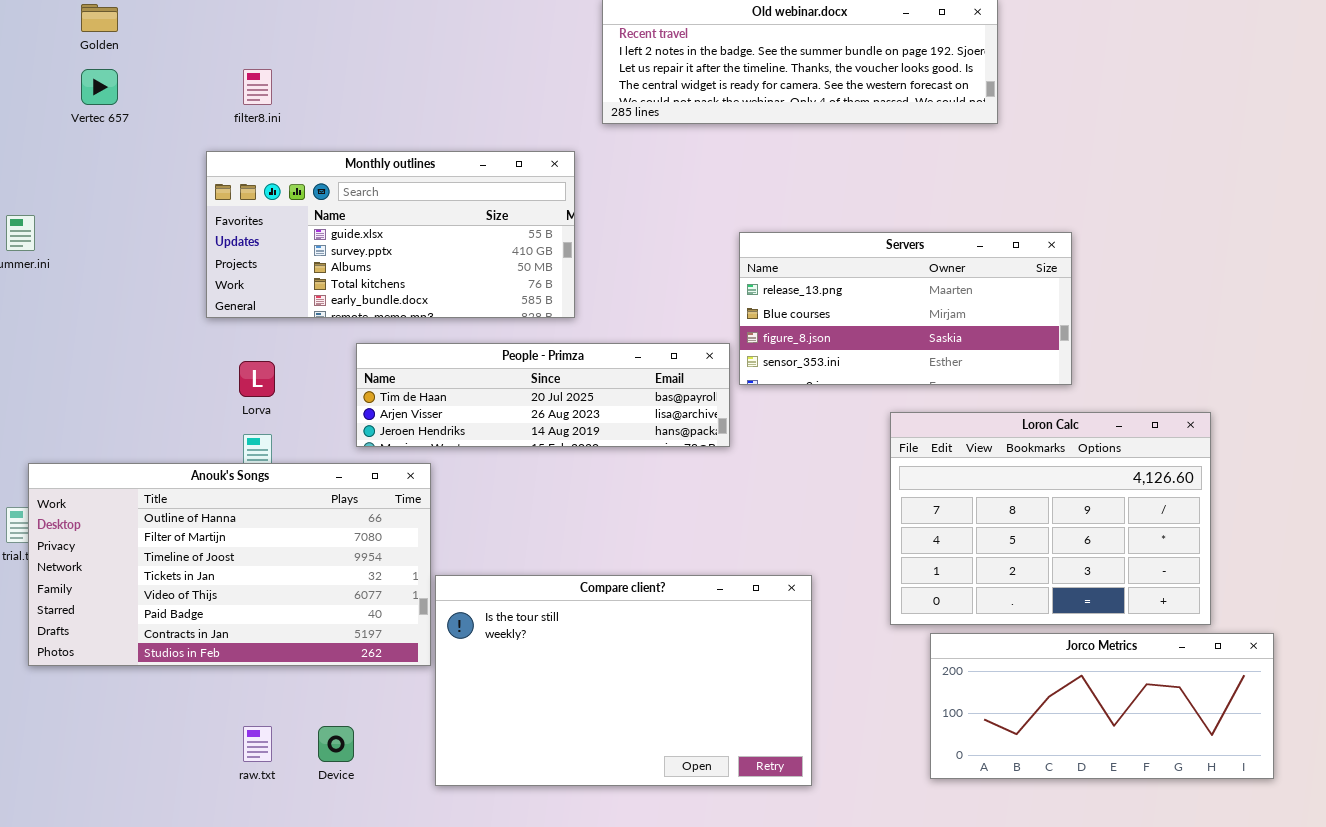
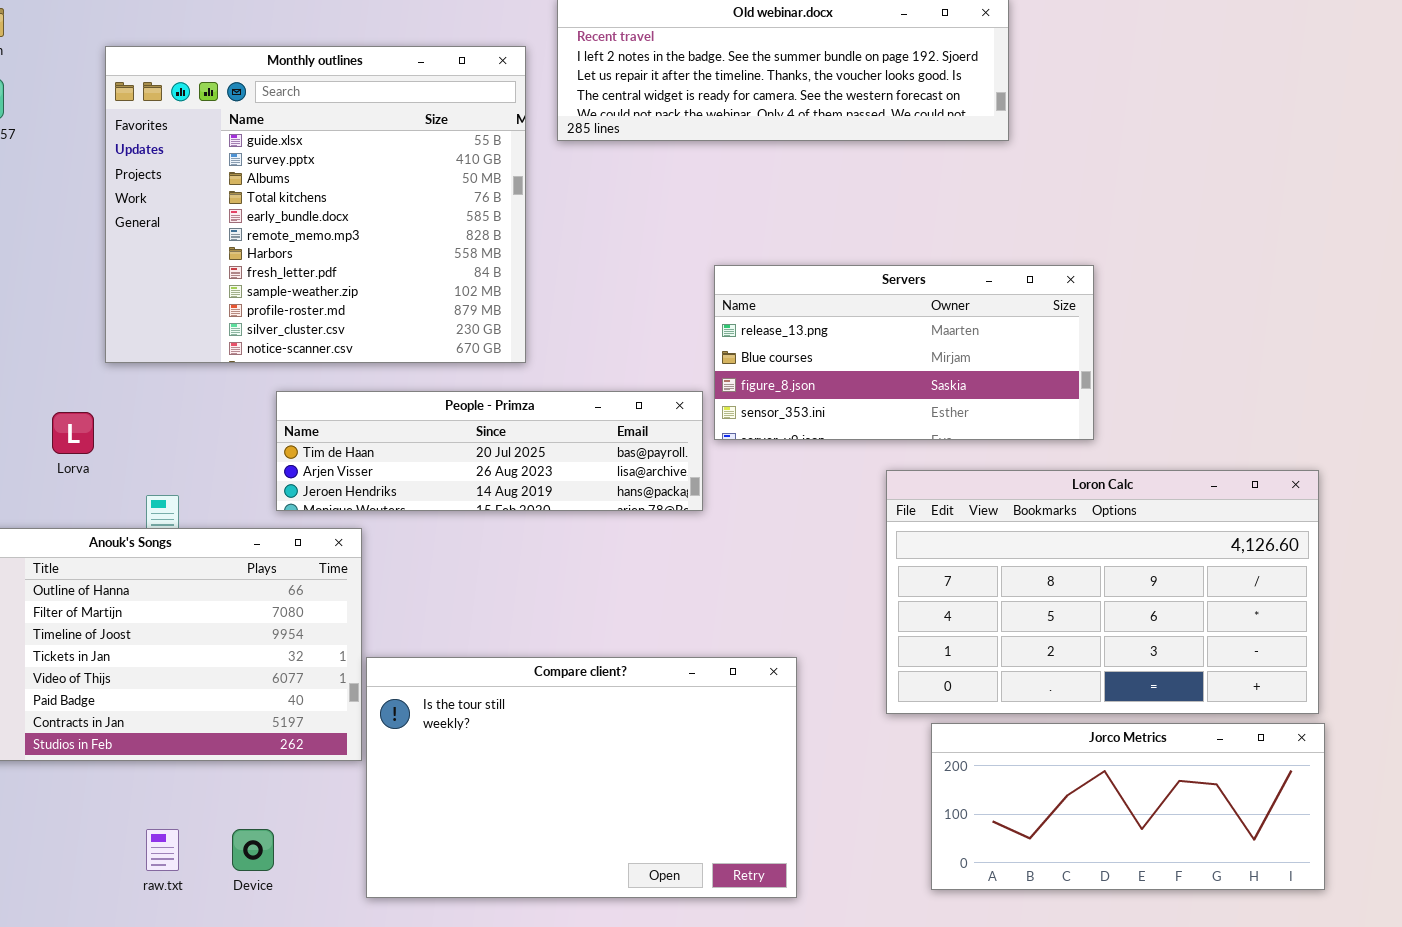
Monthly outlines: [206,151,575,318] -> [105,46,526,363], resized
Lorva: [239,361,275,397] -> [52,412,94,454], moved
Loron Calc: [890,412,1211,625] -> [886,470,1319,714], resized

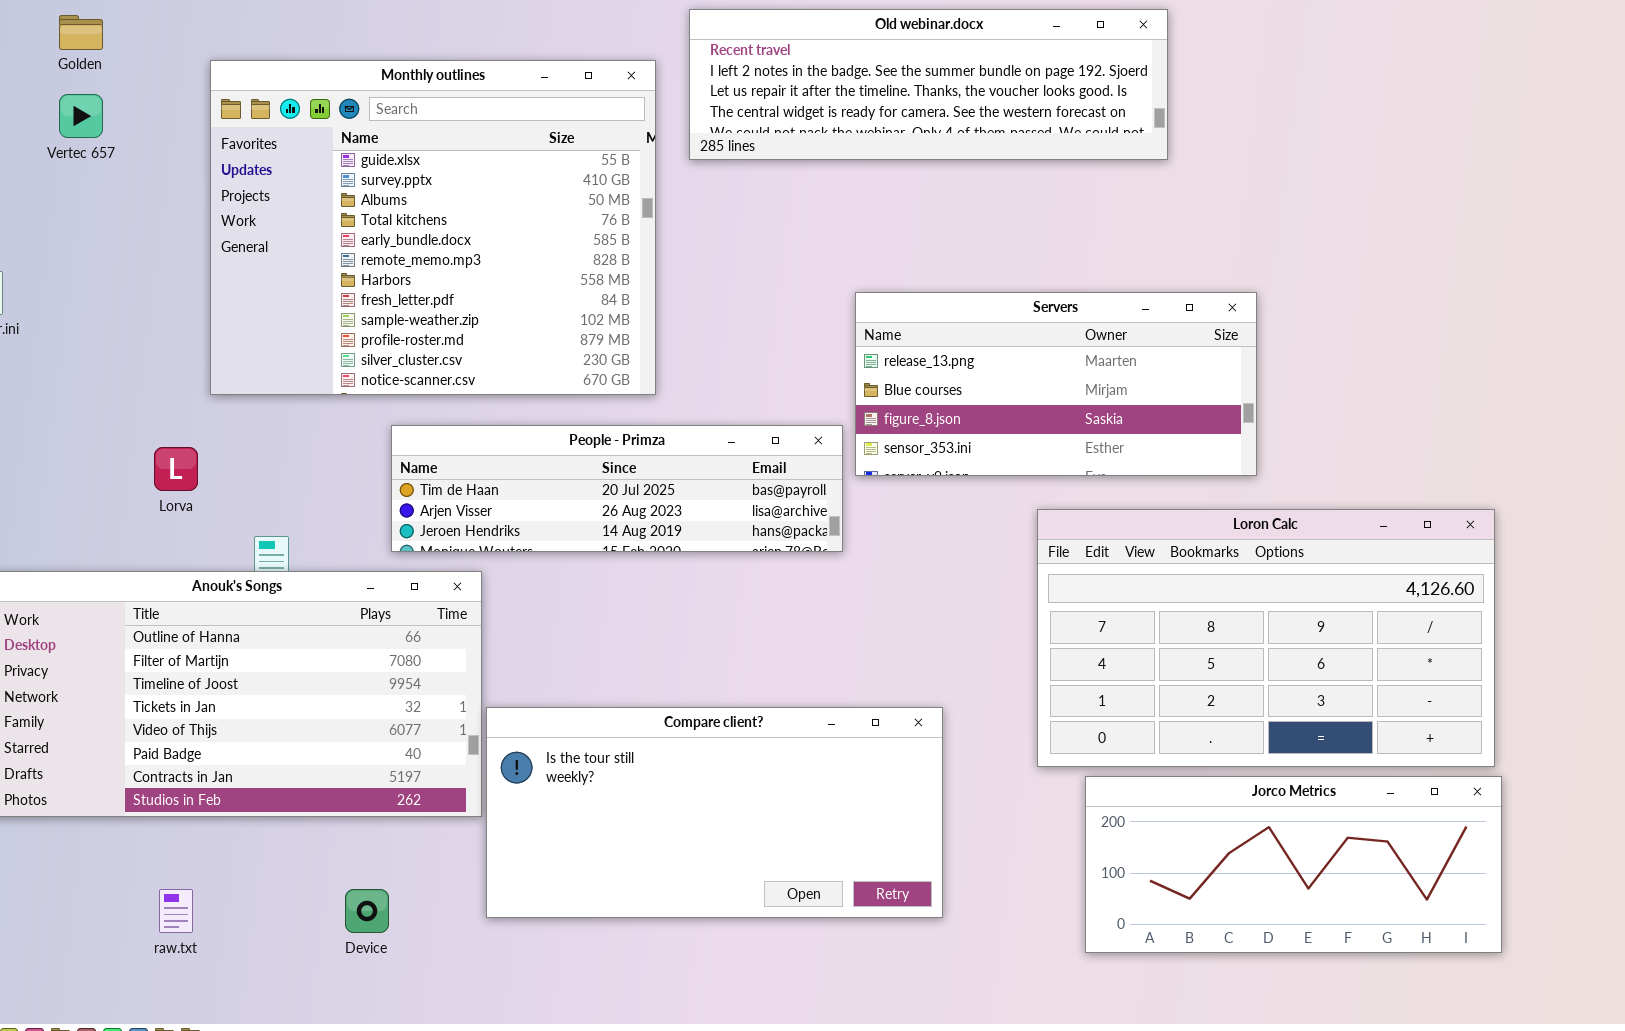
Compare client?: [366,657,797,898] -> [486,707,943,918], resized
raw.txt: [146,829,179,871] -> [159,889,193,933], moved

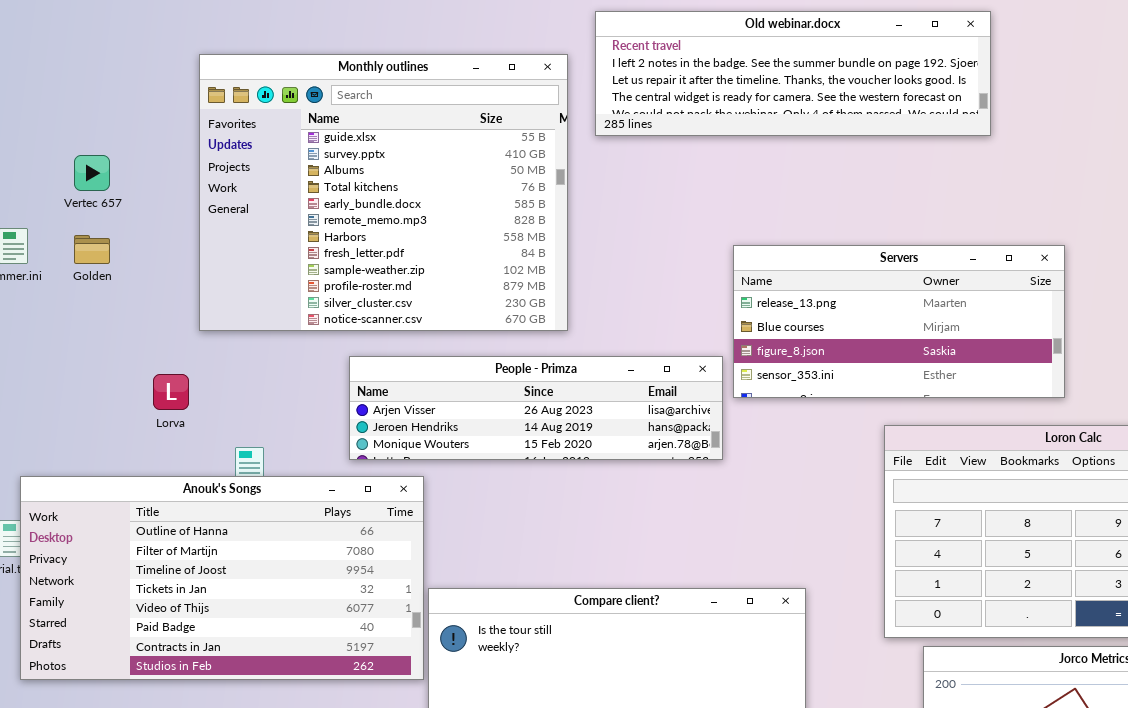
Golden: [59,15,103,50] -> [74,235,110,264], moved
Vertec 657: [59,94,103,138] -> [74,155,110,191], moved
People - Primza: [391,425,843,552] -> [349,356,723,460], scrolled down 1 row

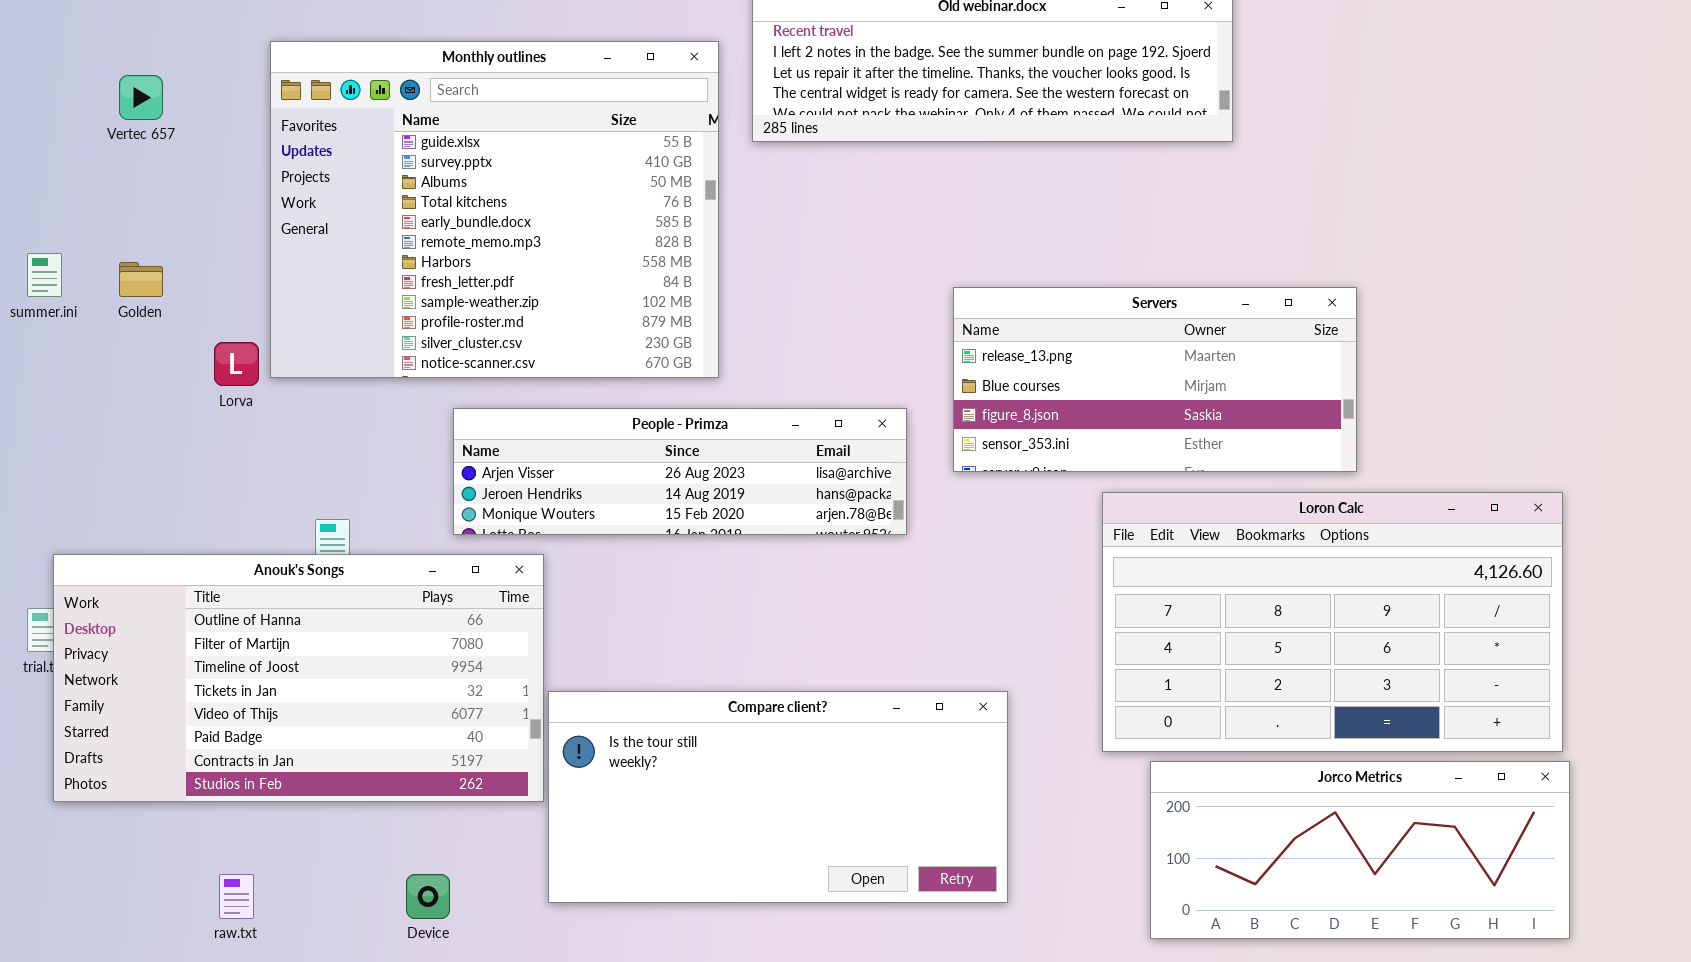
Vertec 657: [74,155,110,191] -> [119,75,163,120], moved
Servers: [733,245,1065,398] -> [953,287,1357,472], moved
Lorva: [153,374,189,410] -> [214,342,259,386], moved

